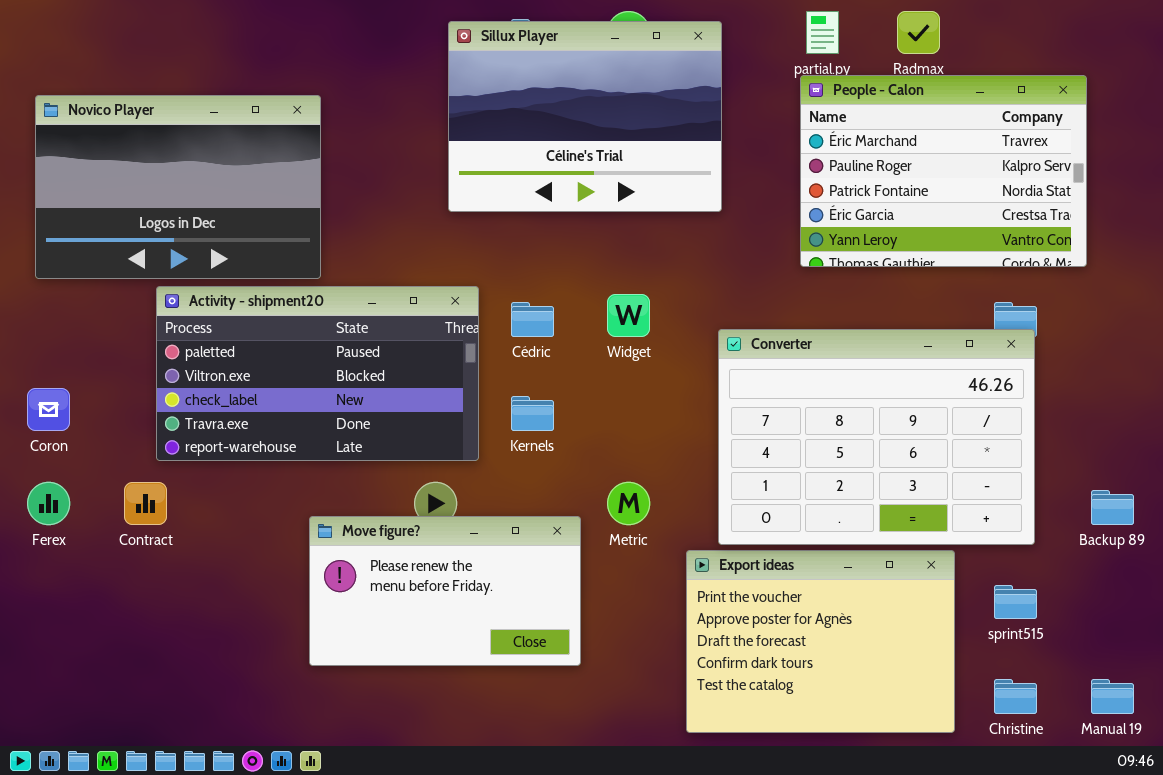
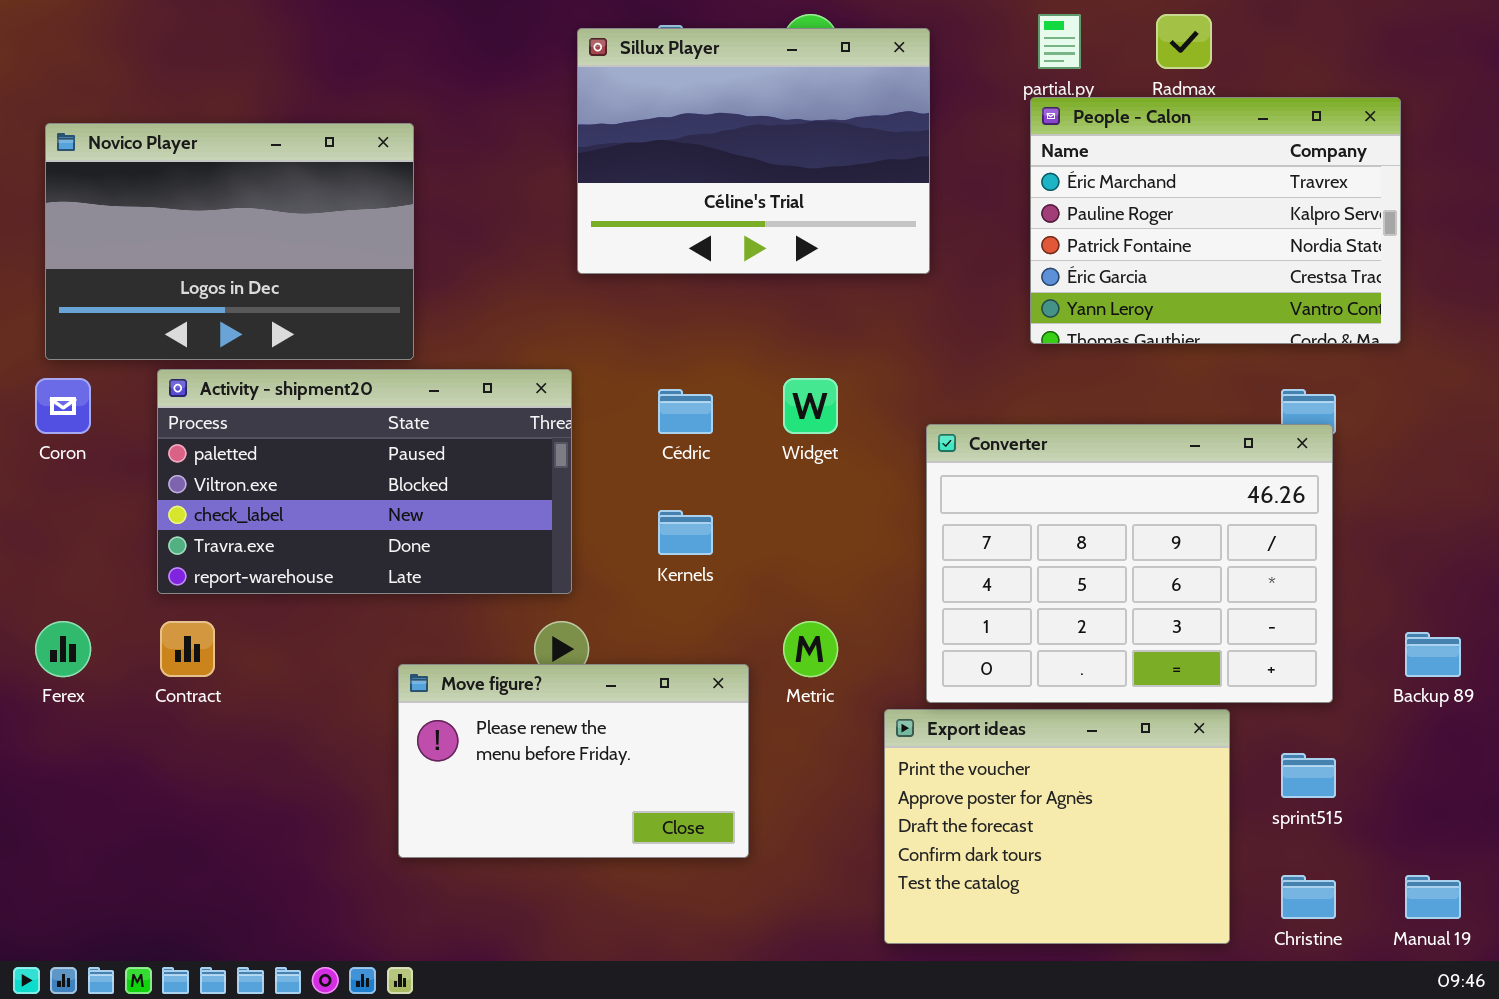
Activity - shipment20: [156,286,479,461] -> [157,369,572,594], moved
Coron: [27,388,70,431] -> [35,378,91,434], moved

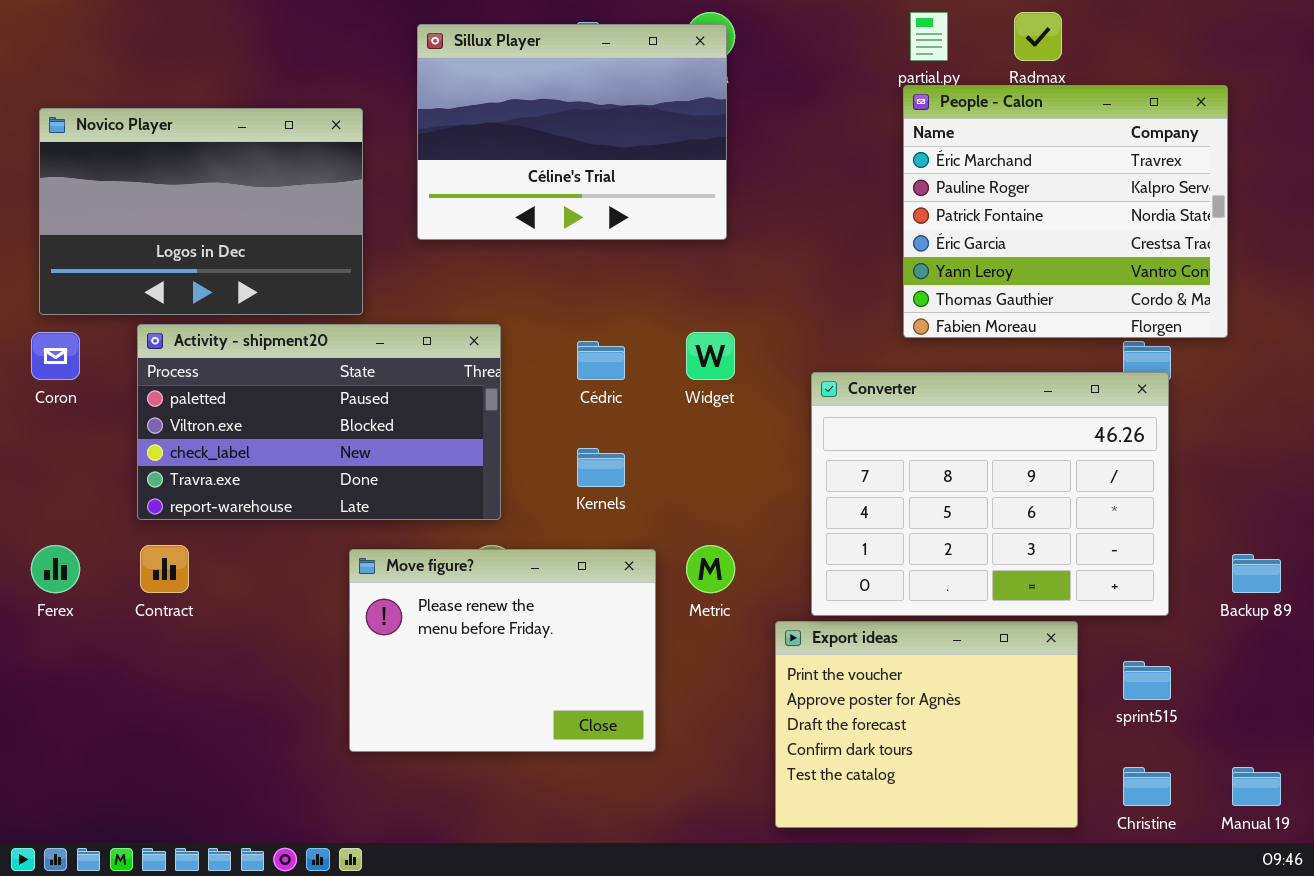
Sillux Player: [577,28,930,274] -> [417,24,727,240], moved
People - Calon: [1030,97,1401,344] -> [903,85,1228,338], resized
Move figure?: [398,664,749,858] -> [349,549,656,752], resized

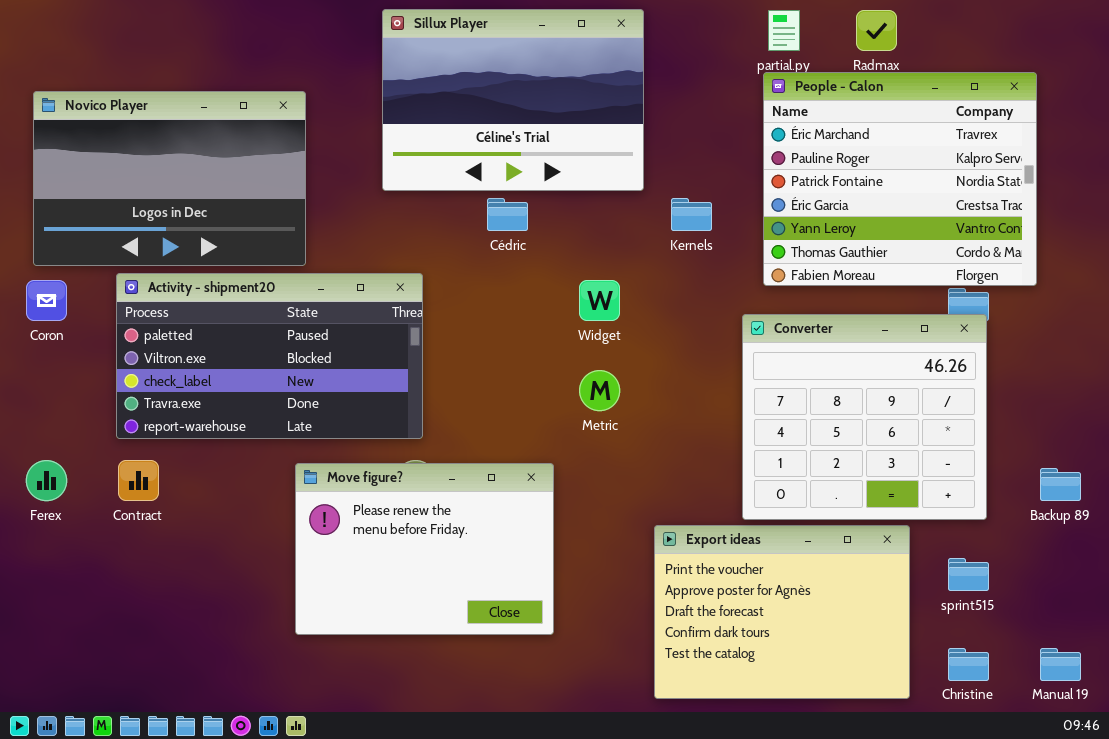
Sillux Player: [417,24,727,240] -> [382,9,644,191], moved
Cédric: [577,341,625,380] -> [487,198,528,231], moved
Converter: [811,372,1169,616] -> [742,314,987,520], resized
Kernels: [577,448,625,487] -> [671,198,712,231], moved
Metric: [686,545,735,593] -> [579,370,620,411], moved

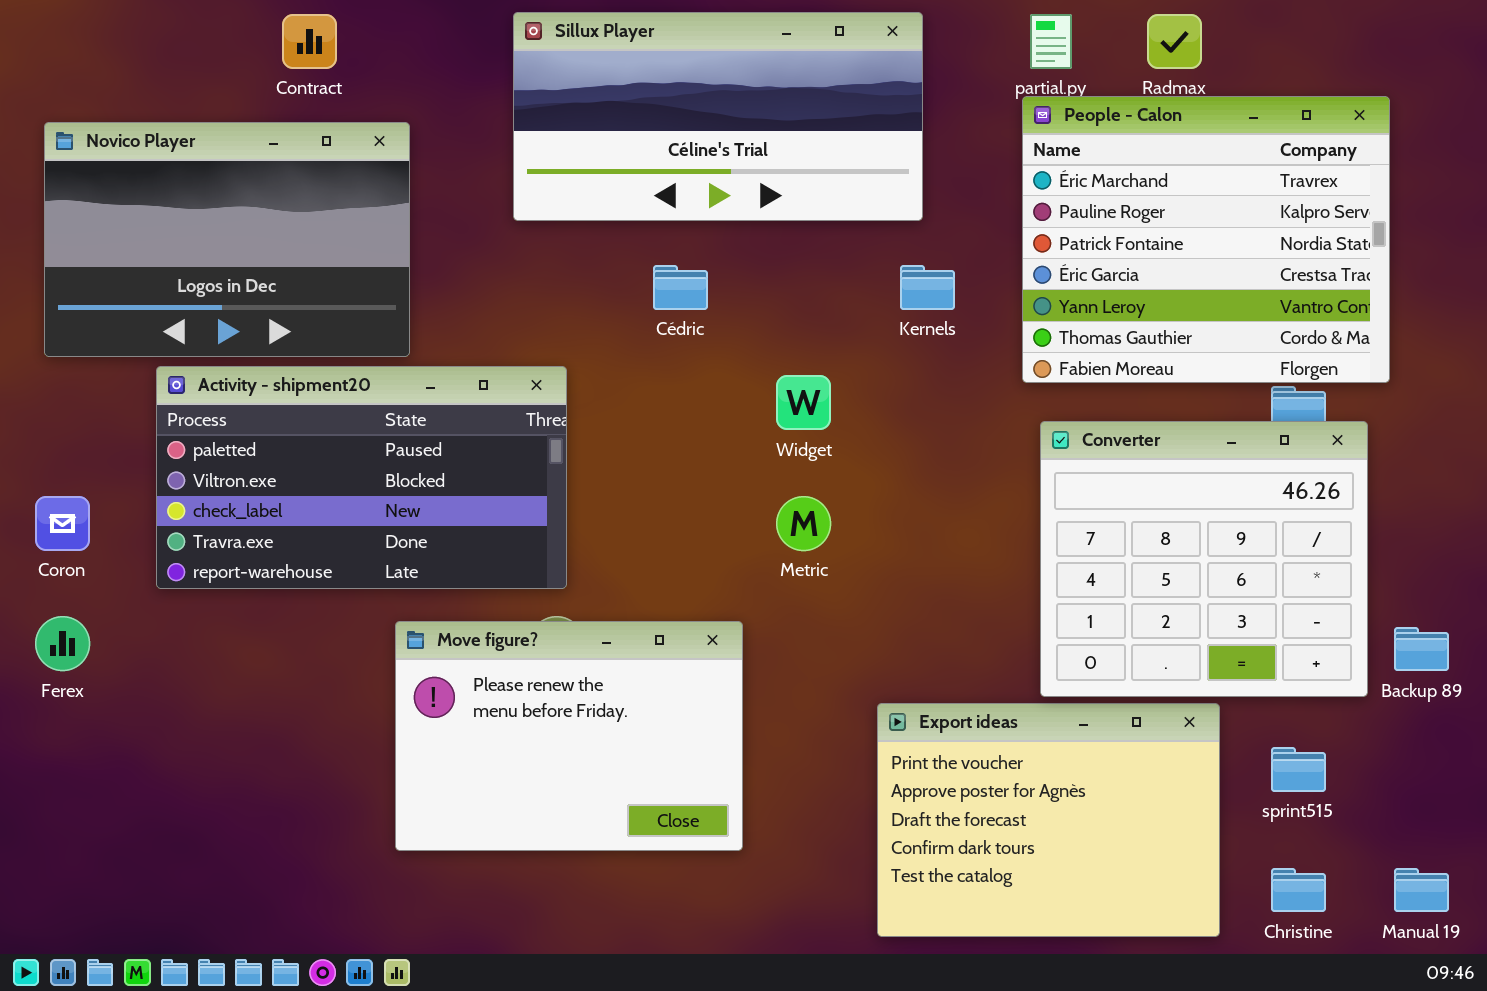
Sillux Player: [382,9,644,191] -> [513,12,923,221], resized
Coron: [26,280,67,321] -> [35,496,90,551], moved
Converter: [742,314,987,520] -> [1040,421,1368,697], moved
Contract: [118,460,159,501] -> [282,14,337,69], moved

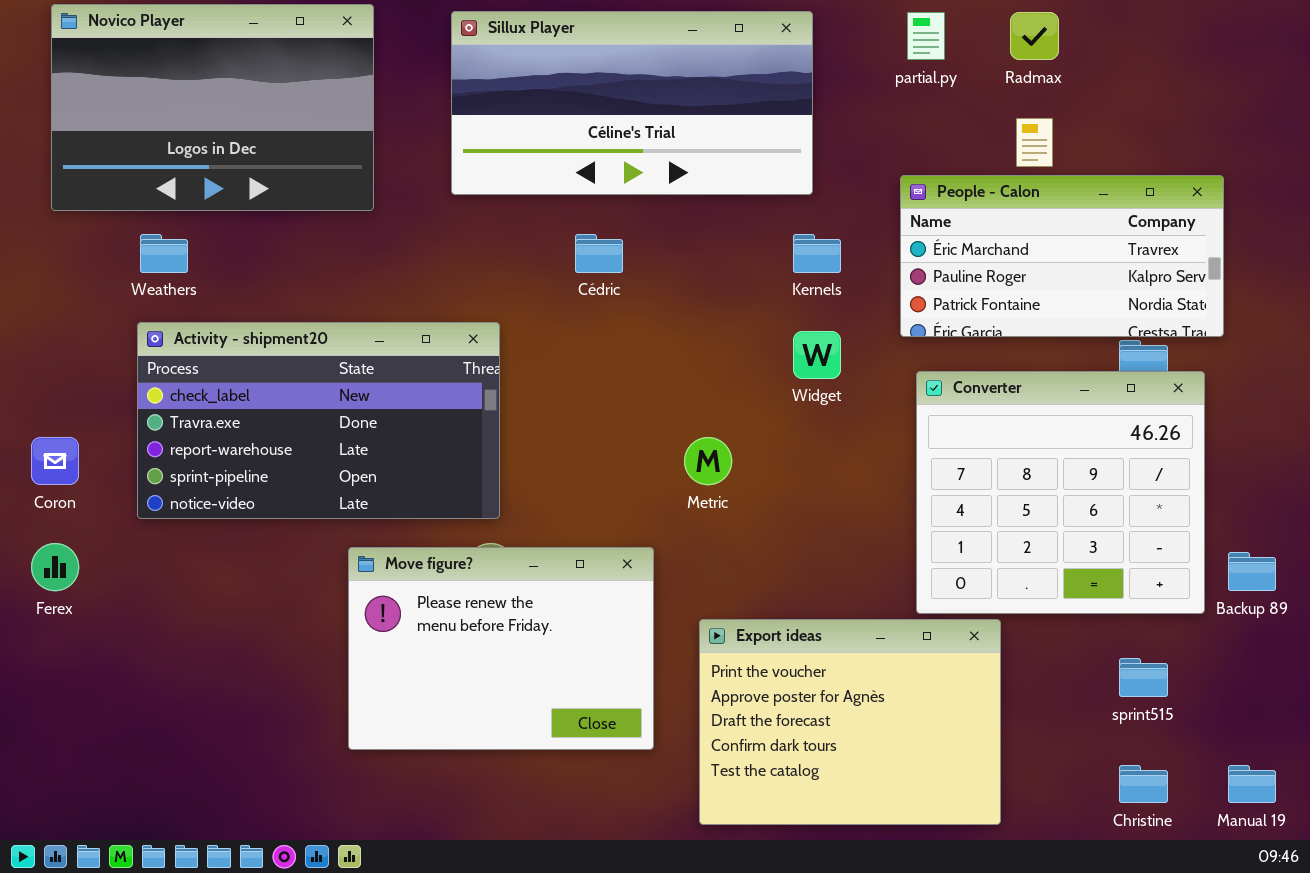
People - Calon: [1022,96,1390,383] -> [900,175,1224,337], resized
Novico Player: [44,122,410,357] -> [51,4,374,211], moved
Activity - shipment20: [156,366,567,589] -> [137,322,500,519], scrolled down 2 rows
Widget: [776,375,831,430] -> [793,331,841,379], moved
Export ideas: [877,703,1220,937] -> [699,619,1001,825], moved

